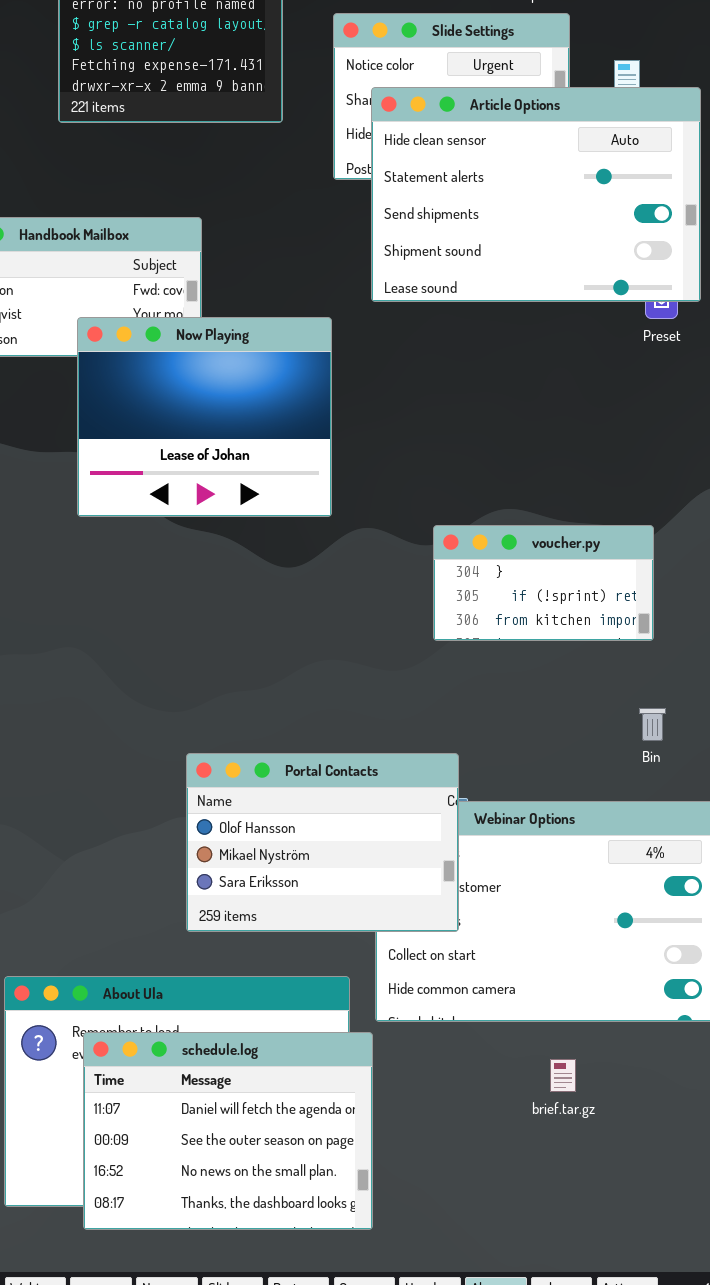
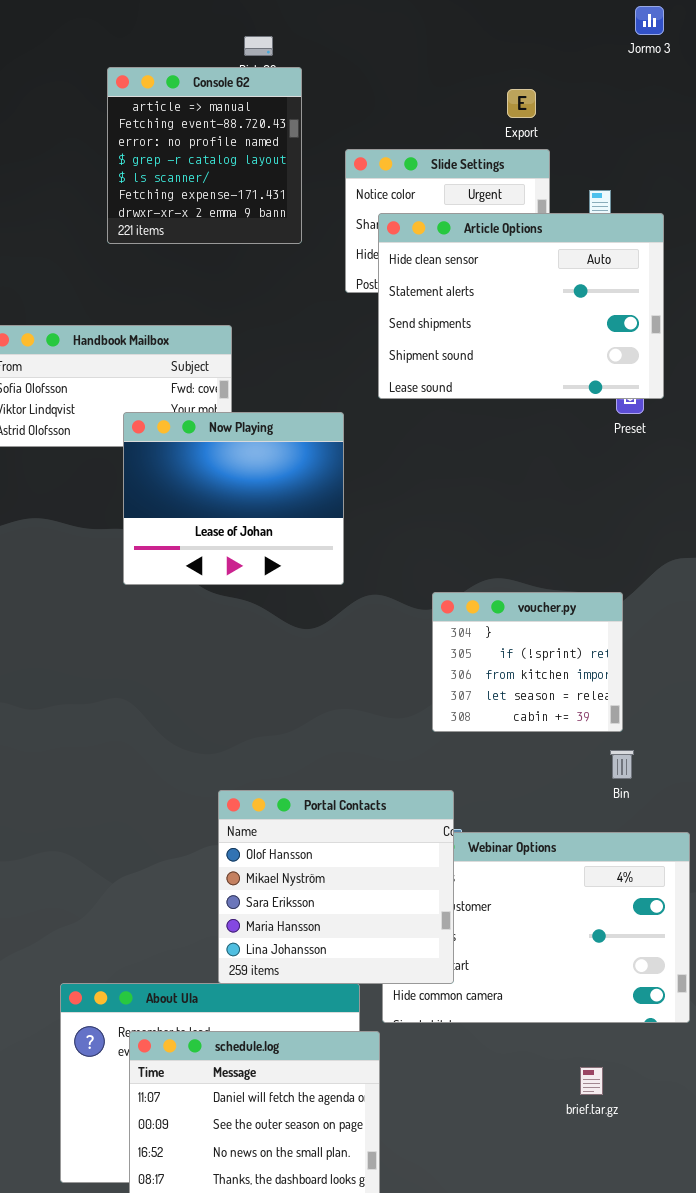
voucher.py: [433,525,654,641] -> [432,592,623,732], resized
Portal Contacts: [186,753,459,932] -> [218,790,454,984], resized
brief.tar.gz: [550,1059,576,1092] -> [580,1067,603,1095], moved

